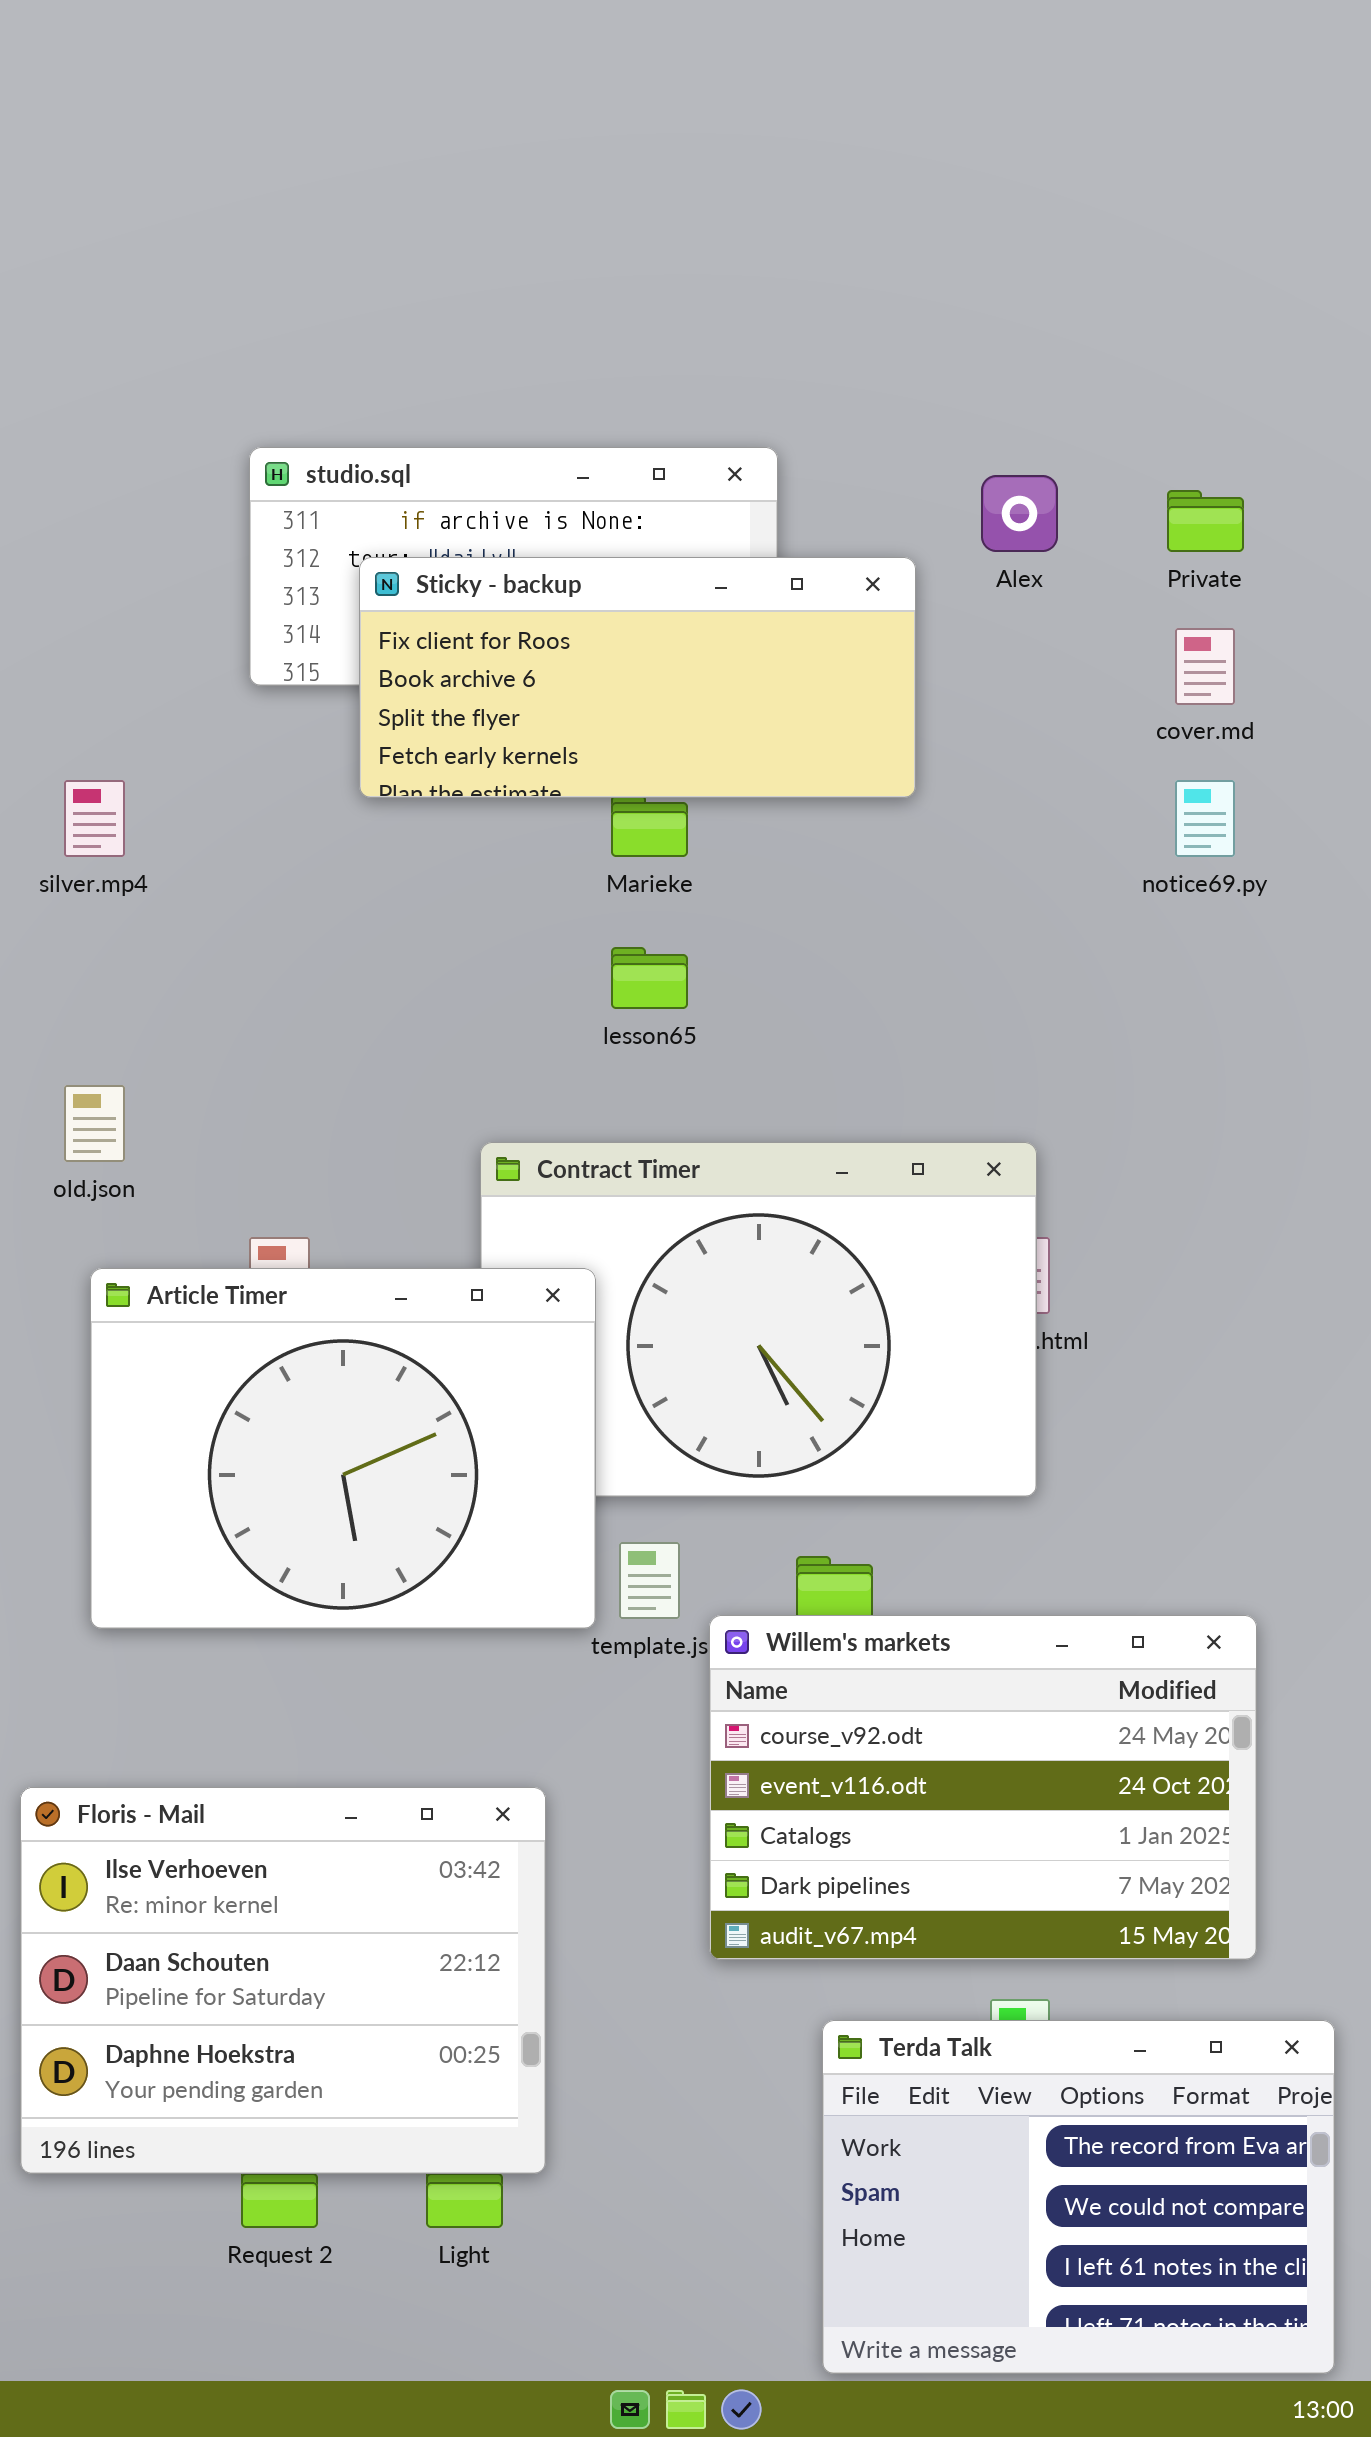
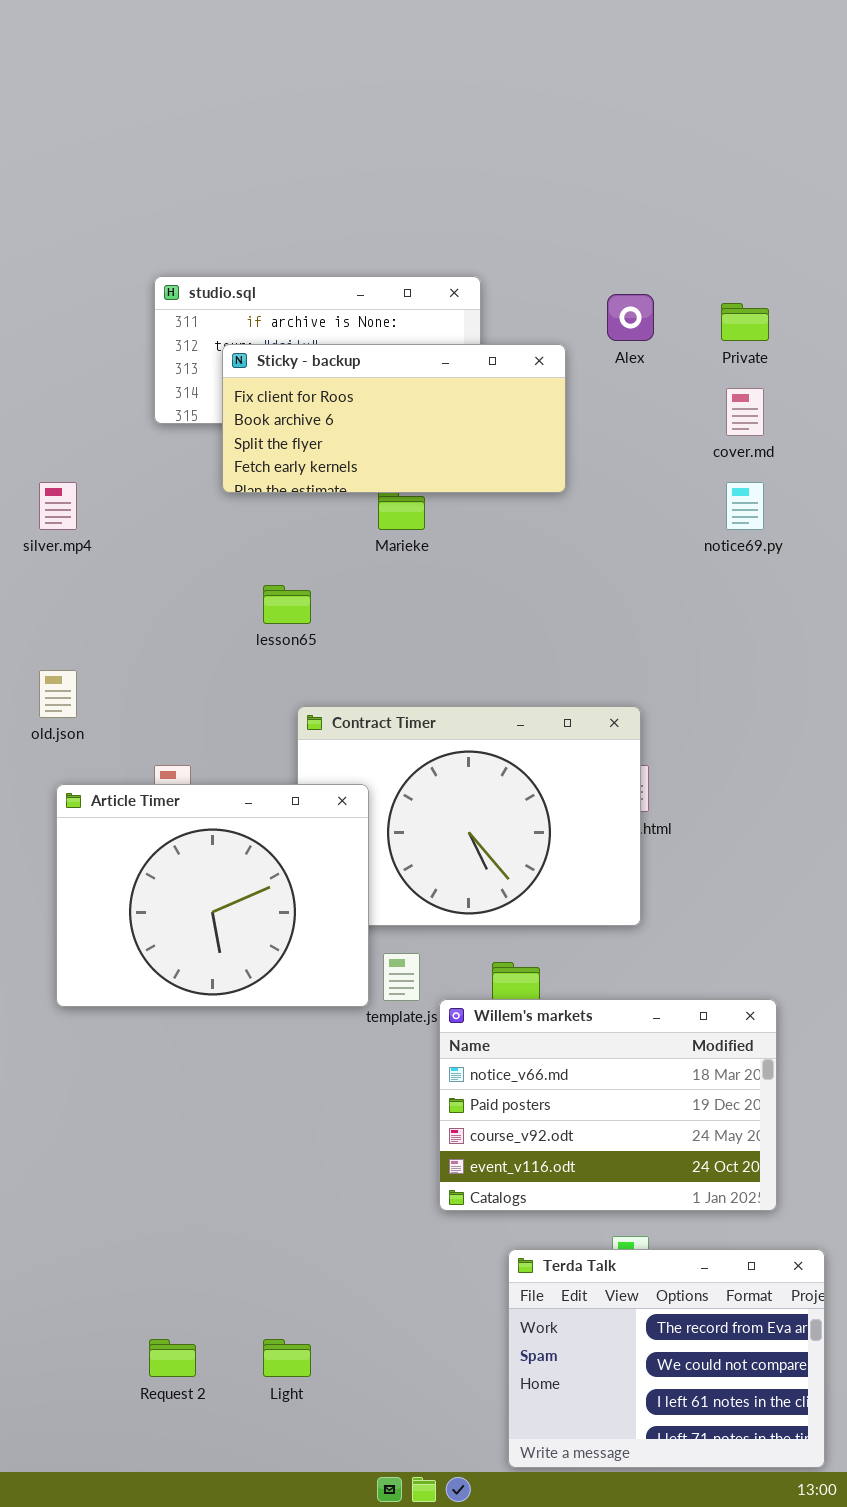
lesson65: [611,947,688,1009] -> [263,585,311,624], moved
Willem's markets: [709,1615,1257,1960] -> [439,999,777,1211], scrolled up 2 rows
Floris - Mail: [20,1787,546,2174] -> none, closed

